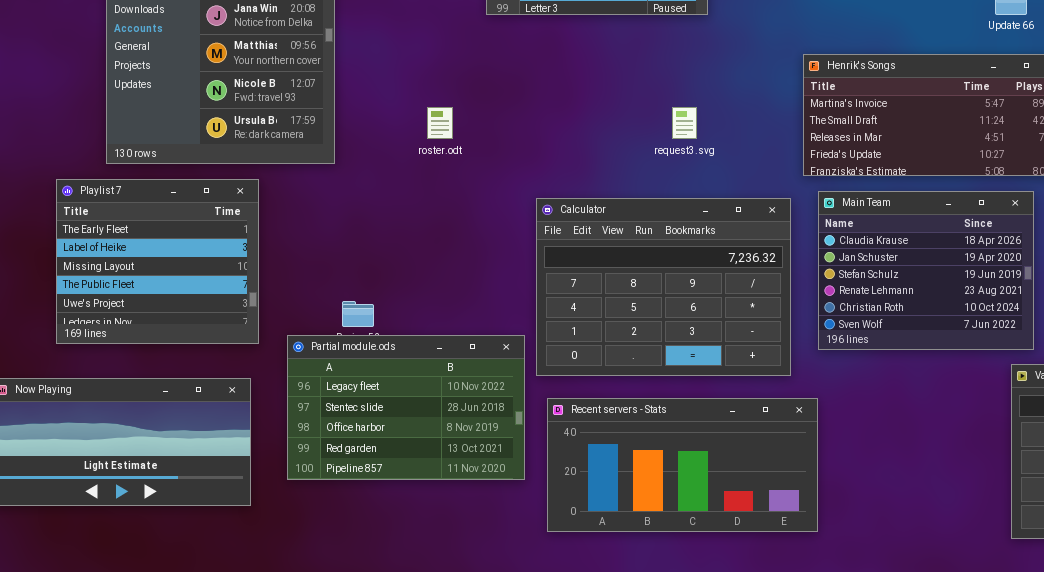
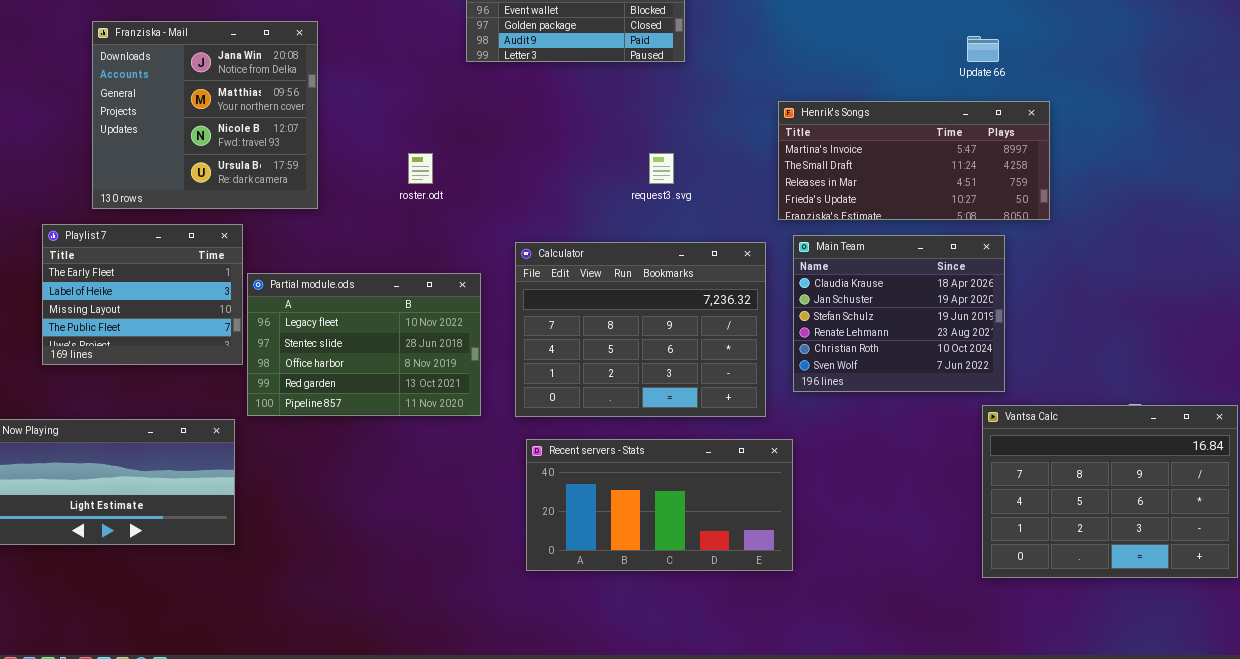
Playlist 7: [56,179,259,344] -> [42,224,243,365], resized
Partial module.ods: [287,335,525,480] -> [247,273,481,416], moved

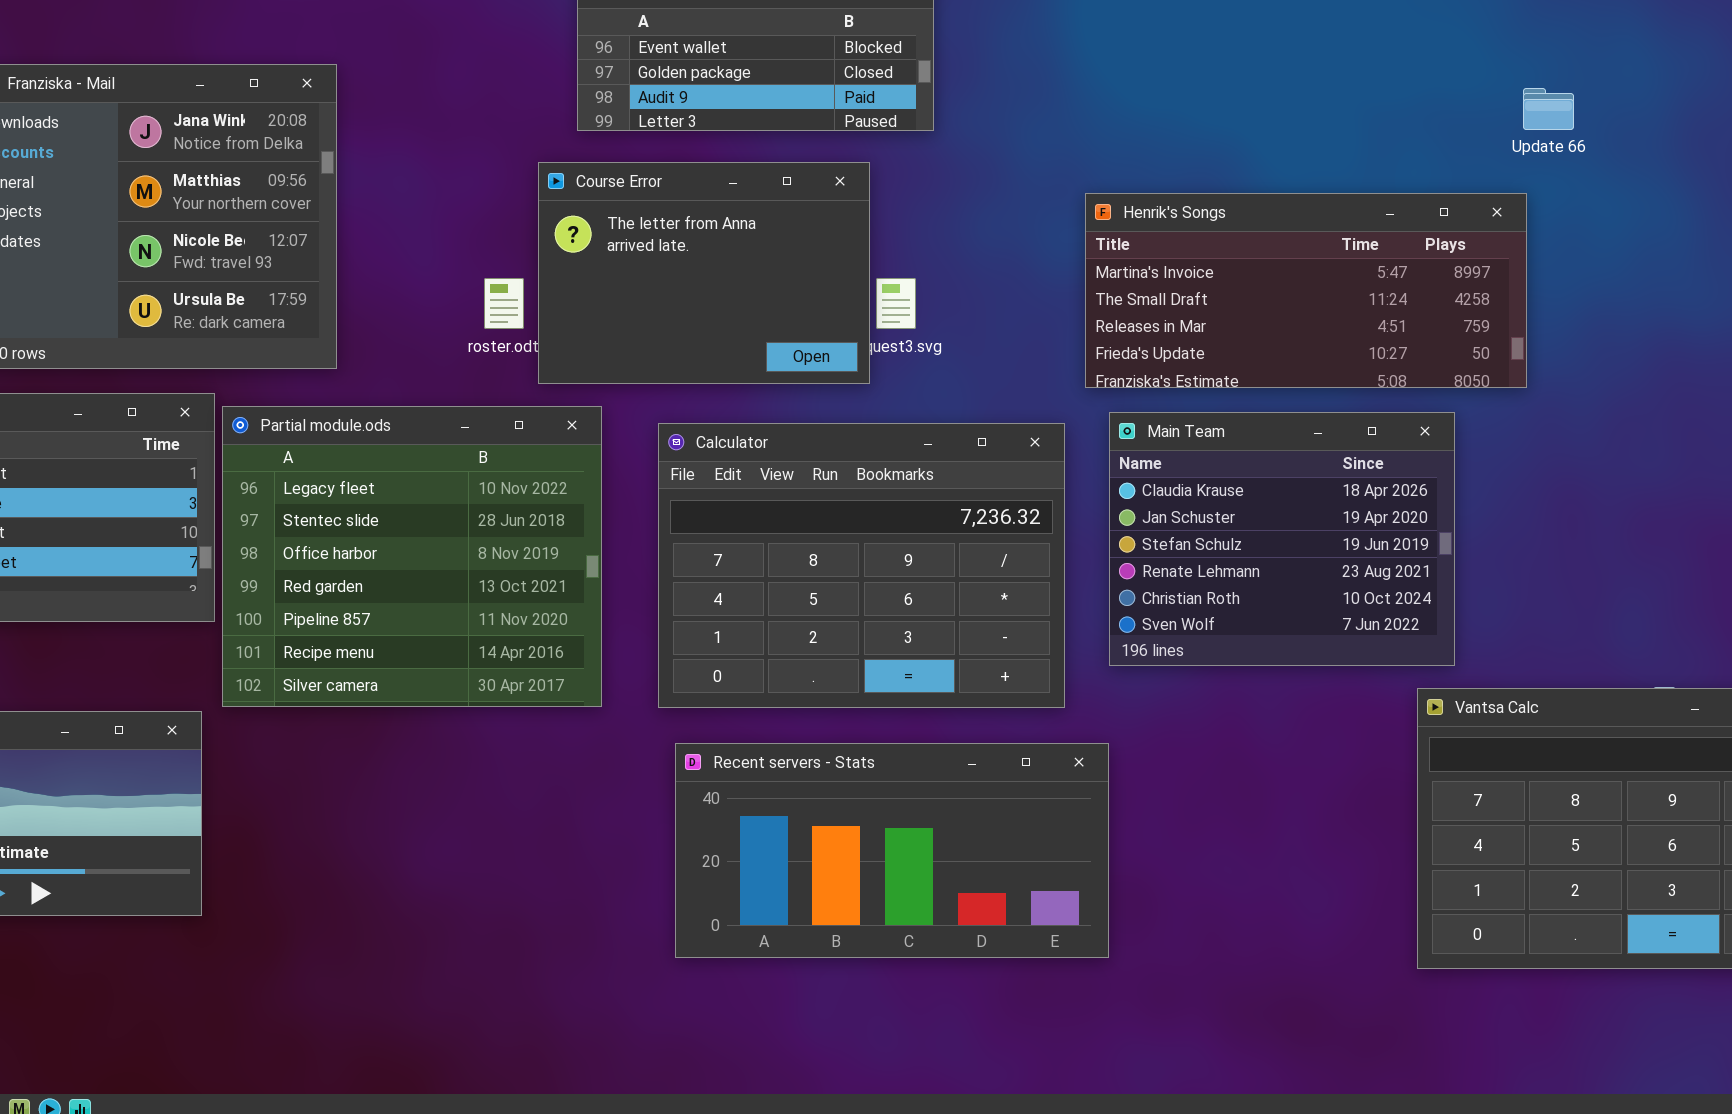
Update 66: [967,36,999,62] -> [1523,88,1574,130], moved
Course Error: none -> [538,162,870,384], opened
Partial module.ods: [247,273,481,416] -> [222,406,602,707], resized

